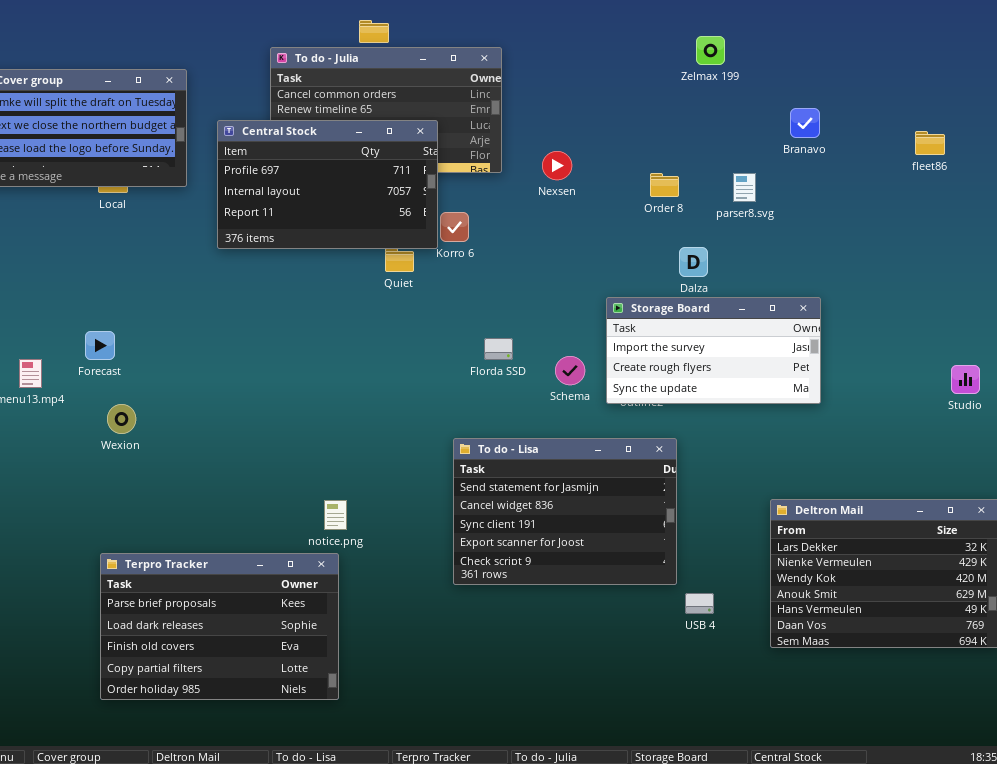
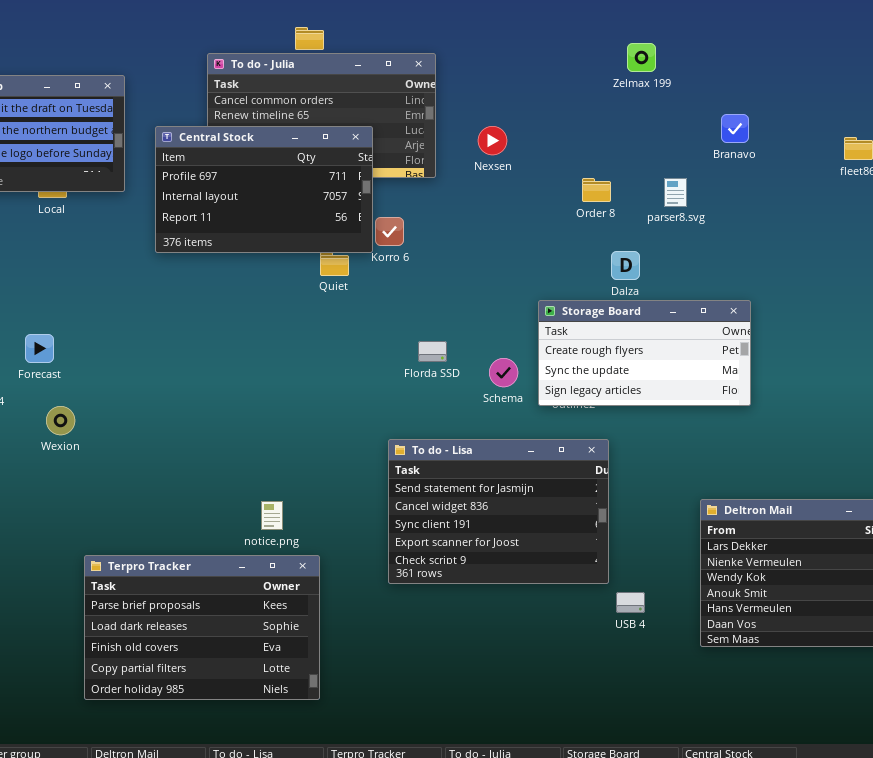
Nexsen: [542,151,572,180] -> [478,126,507,155], moved
Storage Board: [606,297,821,404] -> [538,300,751,406], scrolled down 1 row
Terpro Tracker: [100,553,339,700] -> [84,555,320,700], moved

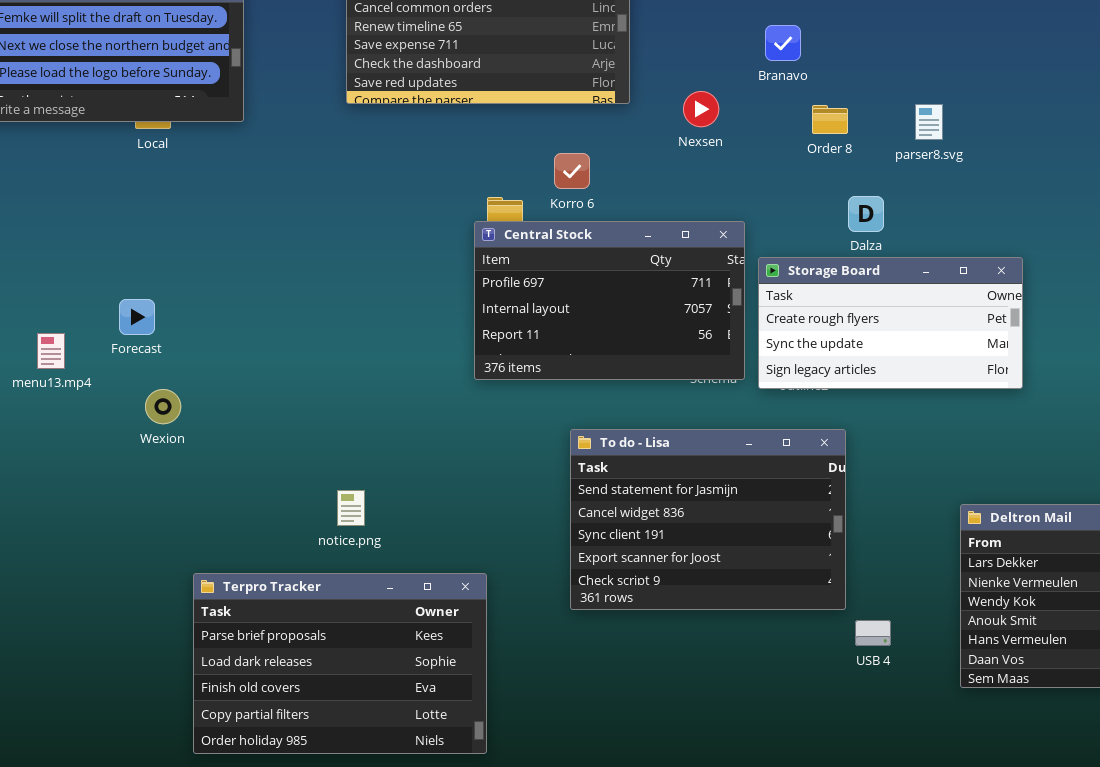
Branavo: [721,114,749,143] -> [765,25,801,61], moved
Central Stock: [155,126,373,253] -> [474,221,745,380], moved
Nexsen: [478,126,507,155] -> [683,91,719,127], moved
notice.png: [261,501,283,530] -> [337,490,365,526], moved

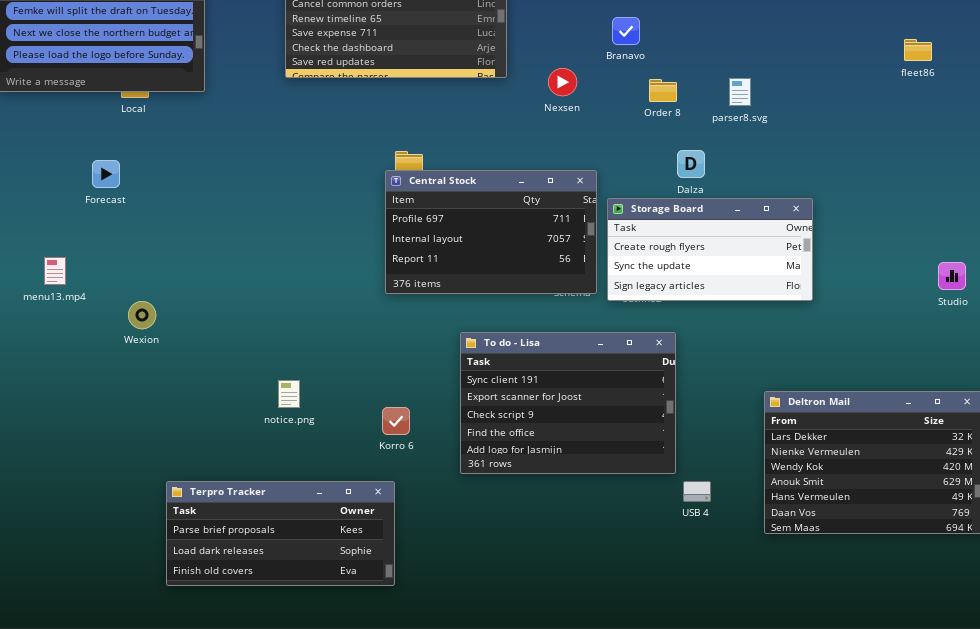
Korro 6: [554,153,590,189] -> [382,407,410,435], moved
Forecast: [119,299,155,335] -> [92,160,120,188], moved
To do - Lisa: [570,429,846,610] -> [460,332,676,474], scrolled down 2 rows
Terpro Tracker: [193,573,487,754] -> [166,481,395,586], resized

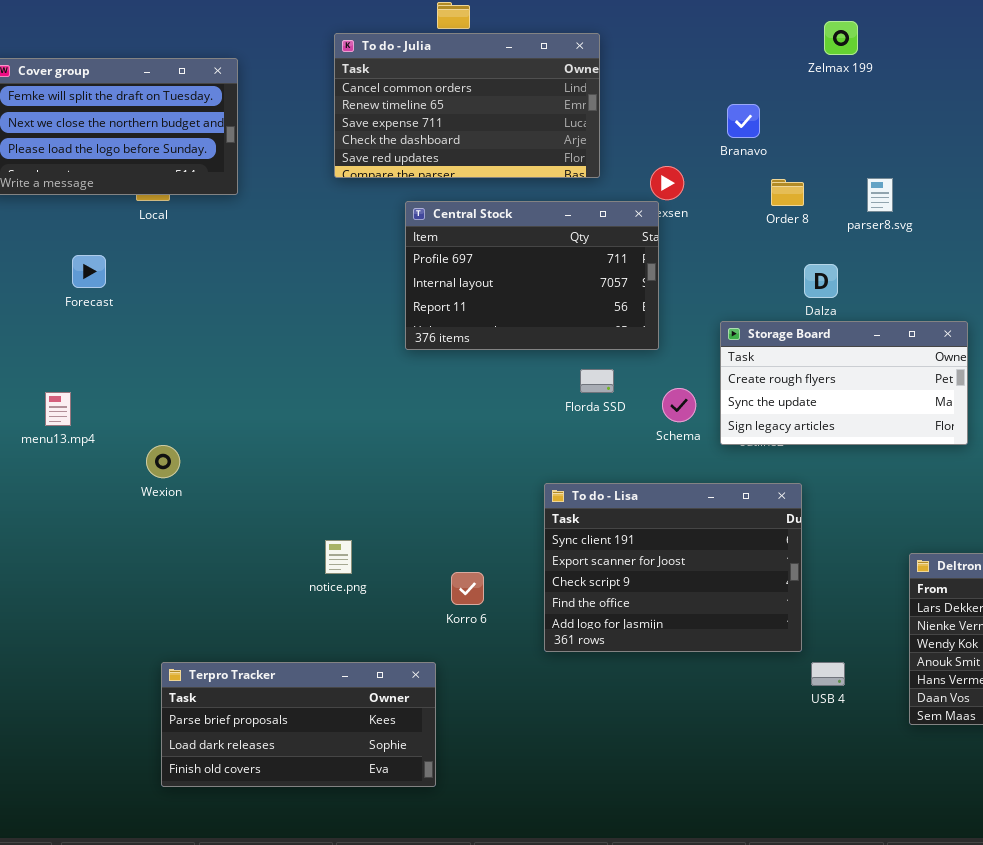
Forecast: [92,160,120,188] -> [72,255,106,288], moved
Central Stock: [385,170,597,294] -> [405,201,659,350], moved
Terpro Tracker: [166,481,395,586] -> [161,662,436,787], moved

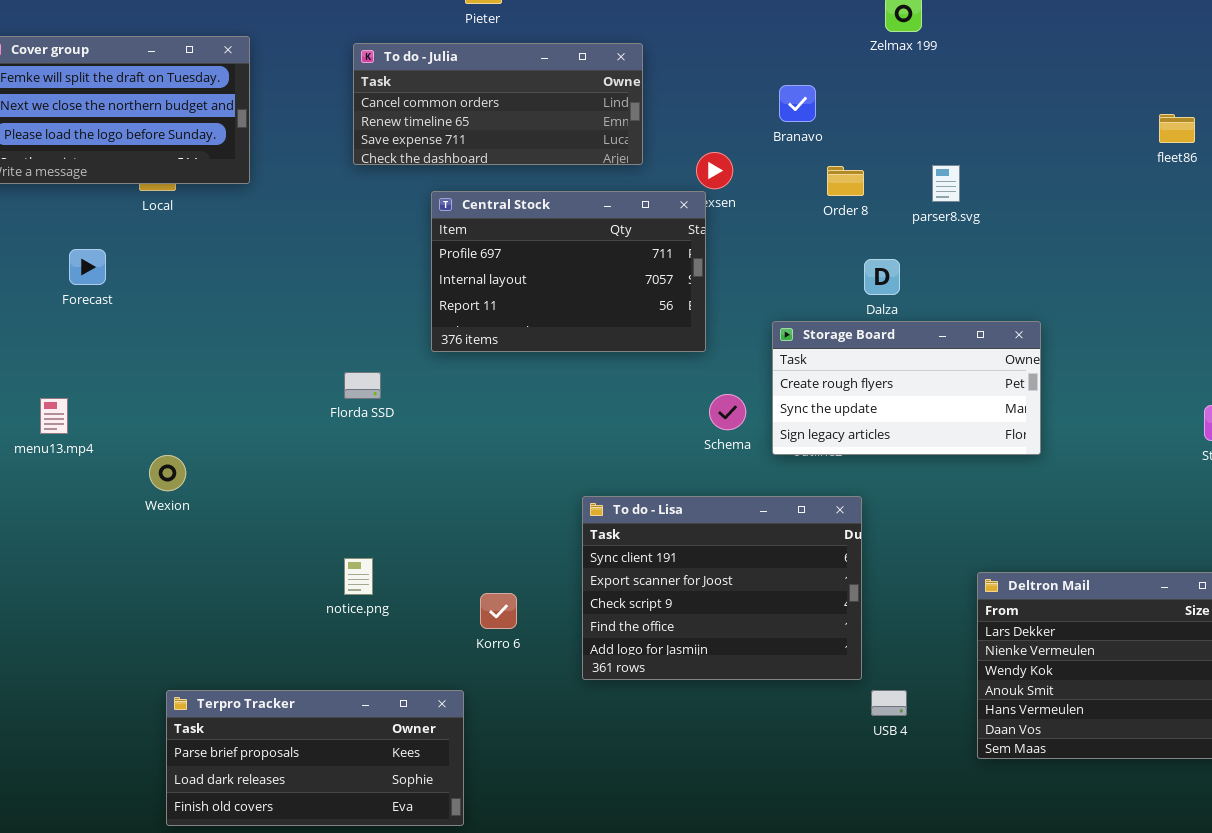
To do - Julia: [334,33,600,178] -> [353,43,643,165], resized
Florda SSD: [580,369,614,393] -> [344,372,381,399], moved

